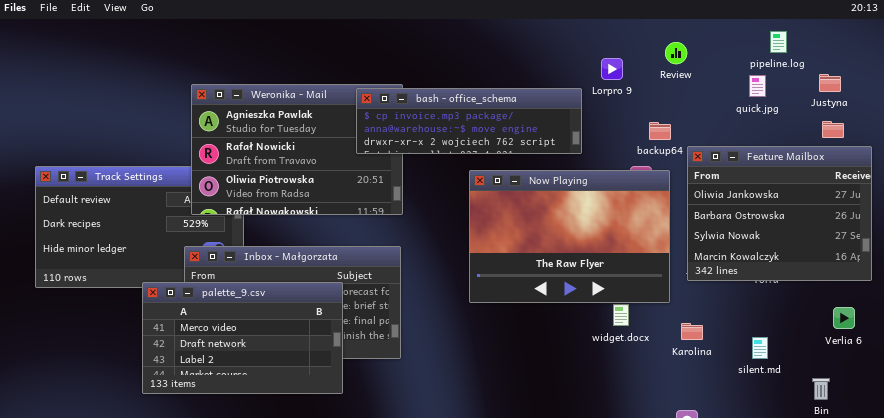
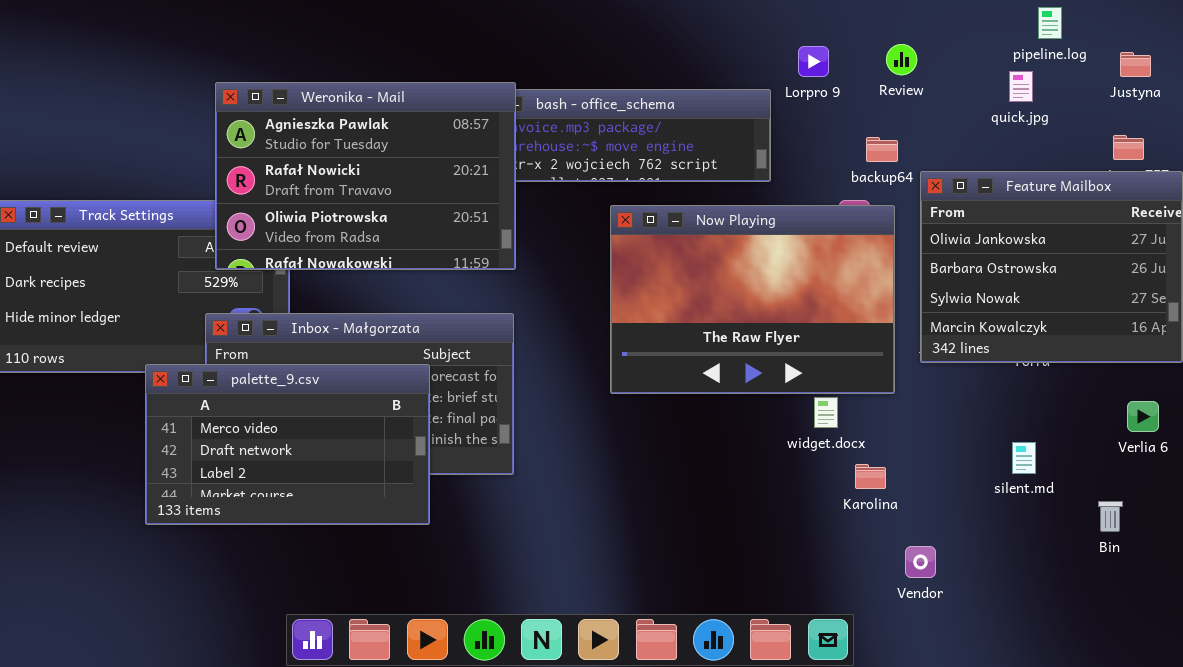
Review: [665,42,687,64] -> [886,44,917,75], moved
Justyna: [819,74,841,92] -> [1120,52,1151,77], moved
Weronika - Mail: [191,84,403,215] -> [215,82,516,270], raised
Karolina: [681,323,703,340] -> [855,464,886,489], moved

